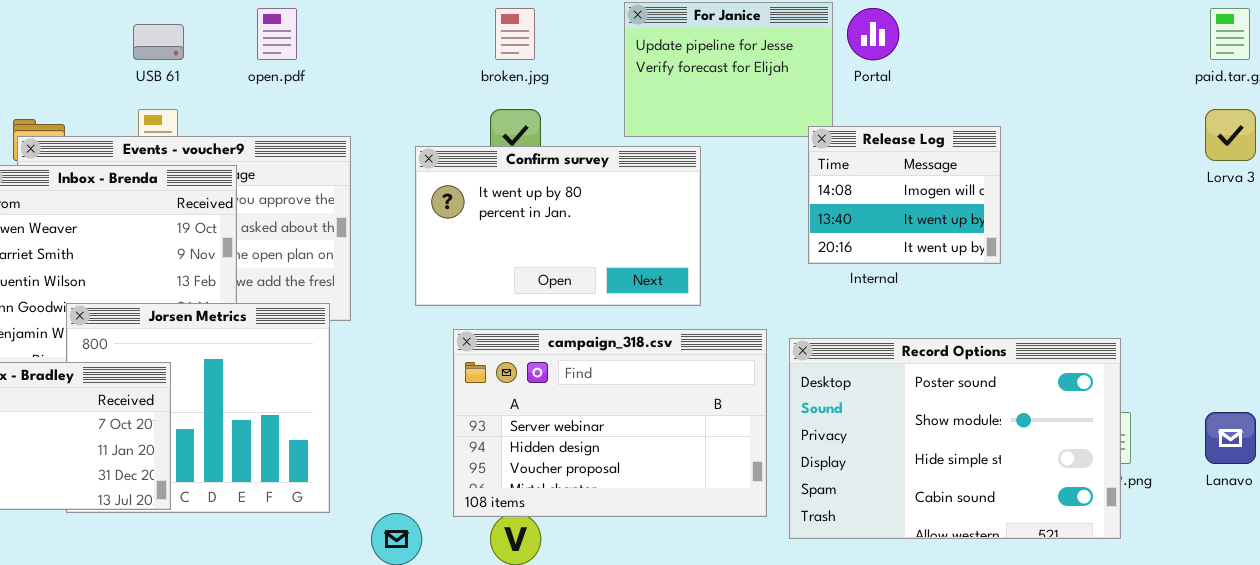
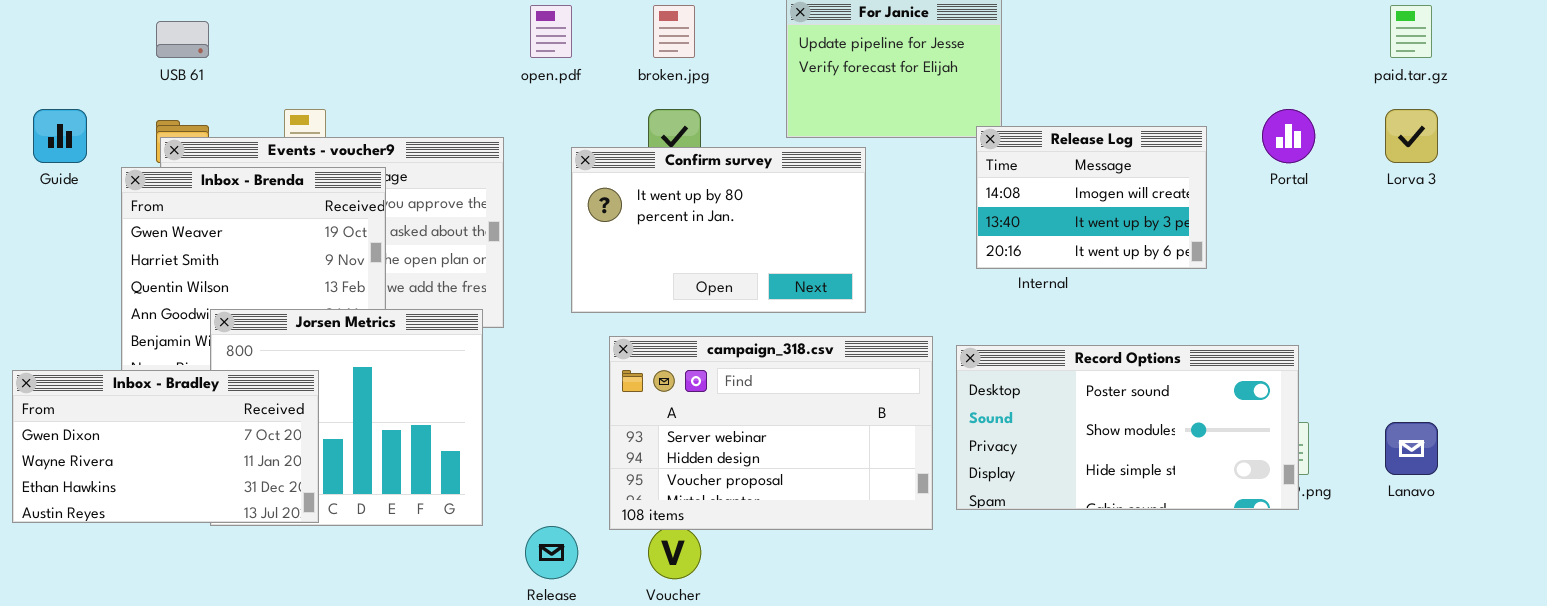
open.pdf: [257,8,297,60] -> [530,5,572,58], moved
Portal: [847,8,899,60] -> [1262,109,1315,163], moved
USB 61: [133,24,184,60] -> [156,21,209,58], moved
Release Log: [808,126,1001,264] -> [976,126,1207,269], resized
Record Options: [789,338,1121,539] -> [956,345,1299,510], resized

